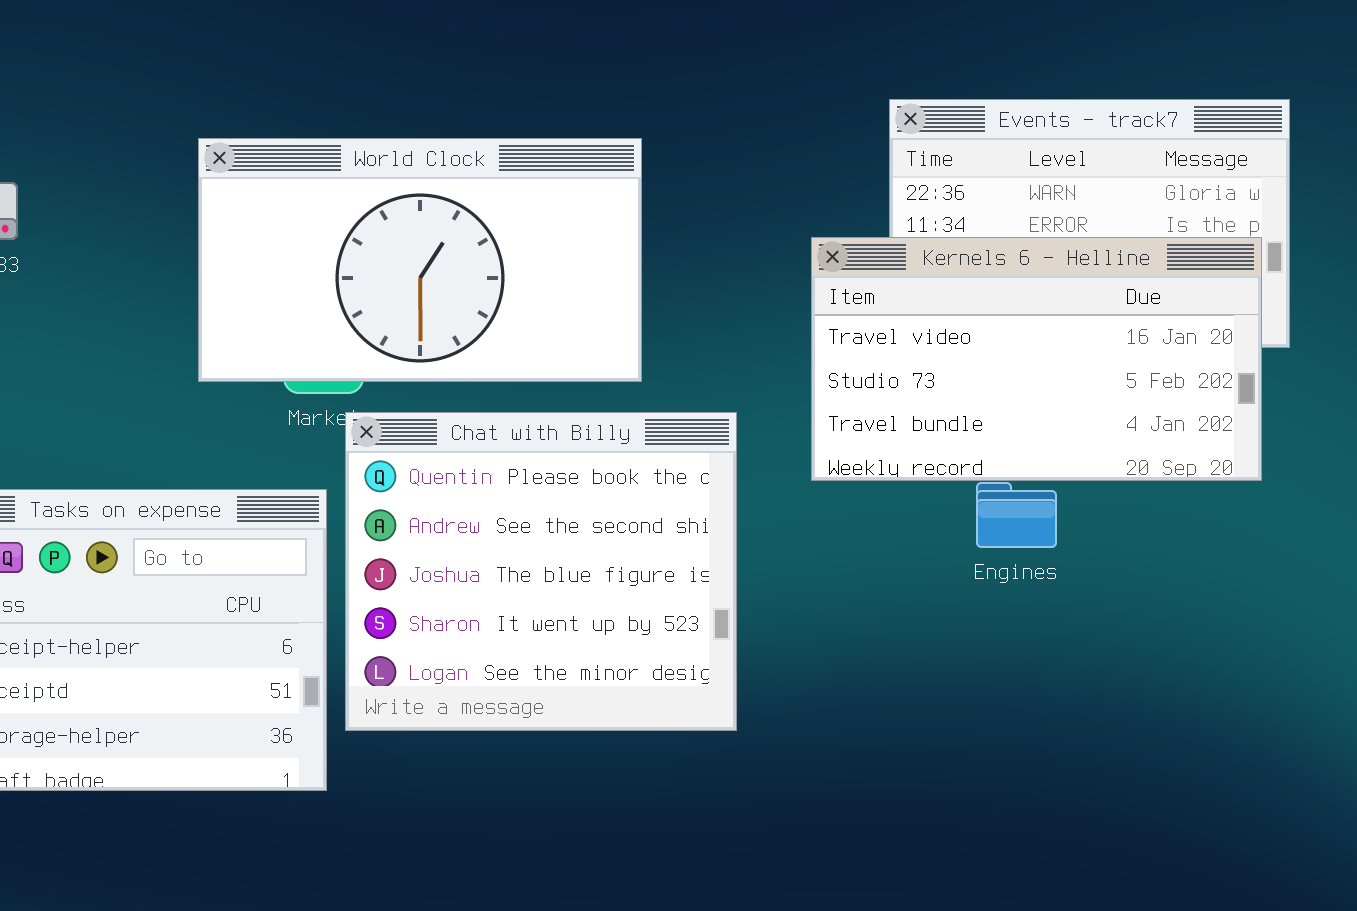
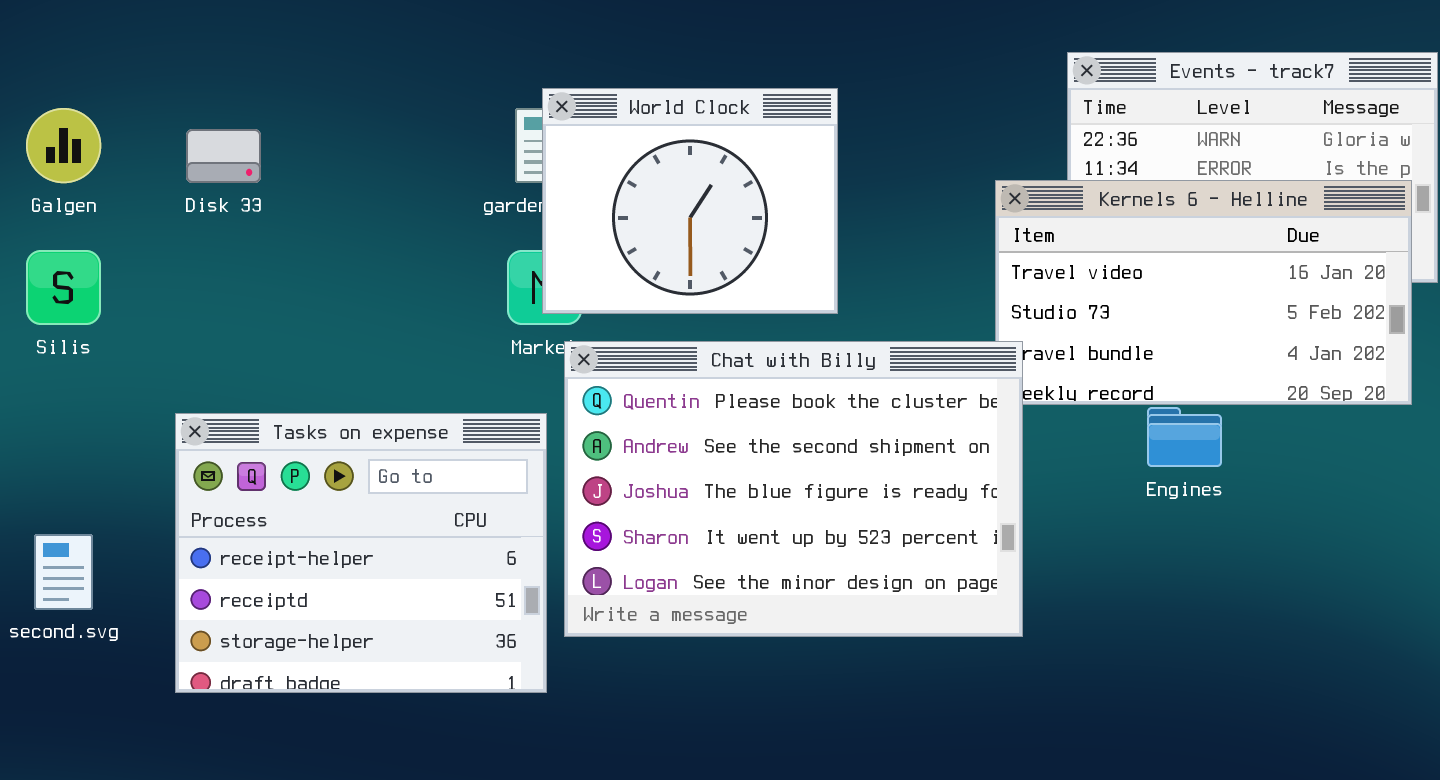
World Clock: [198,138,642,382] -> [542,88,838,314], resized
Chat with Billy: [345,412,737,731] -> [564,341,1023,637], resized

